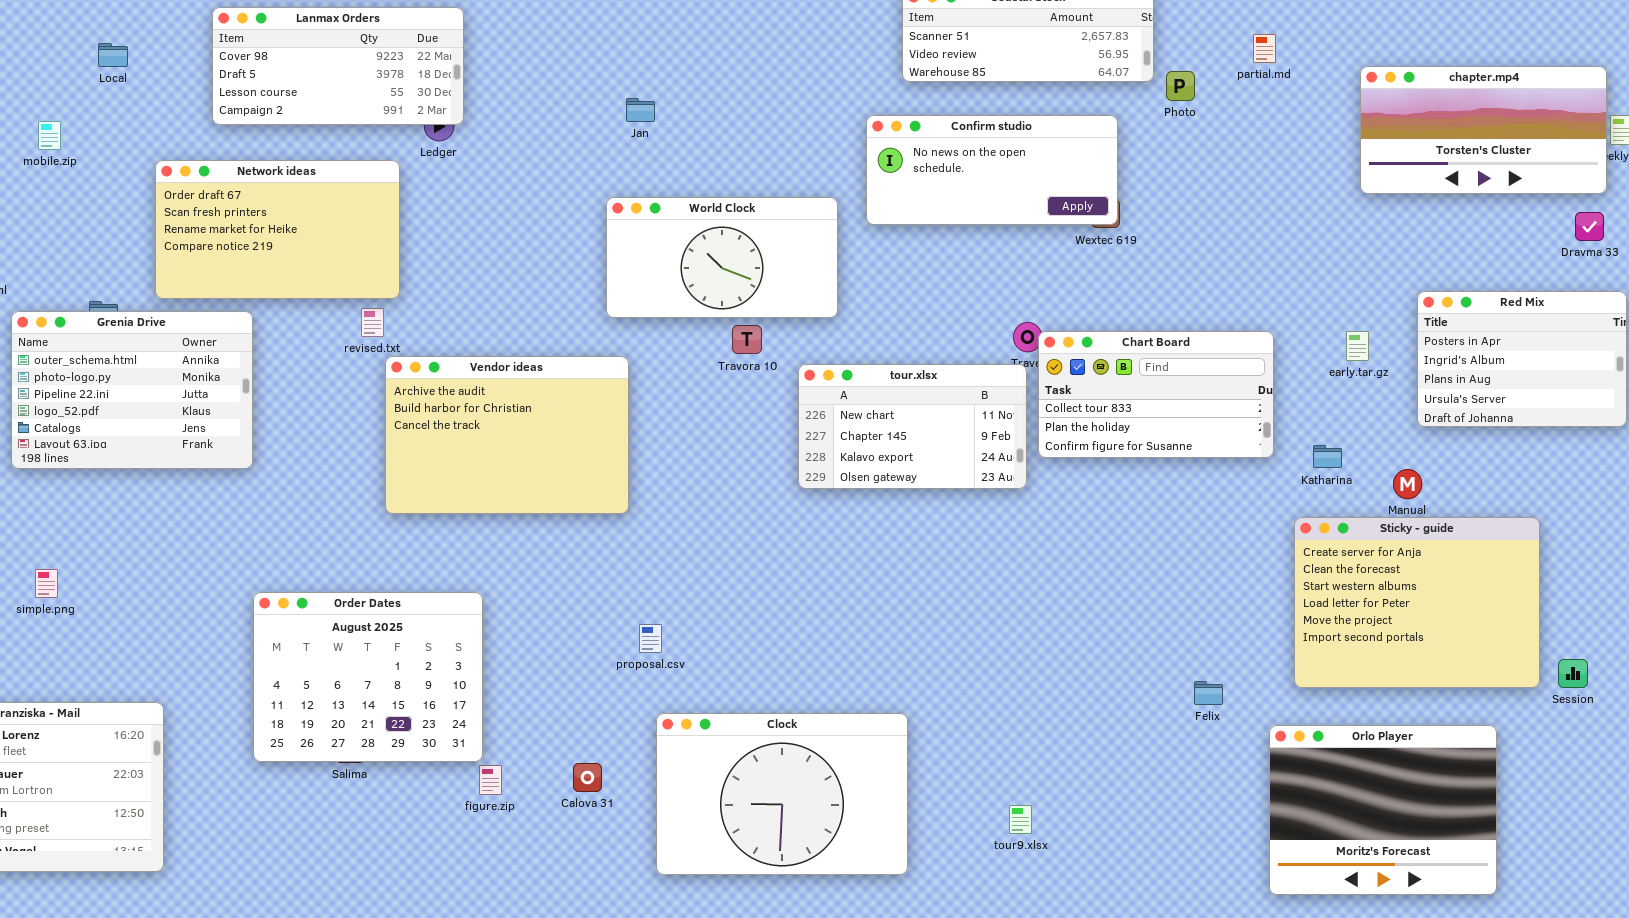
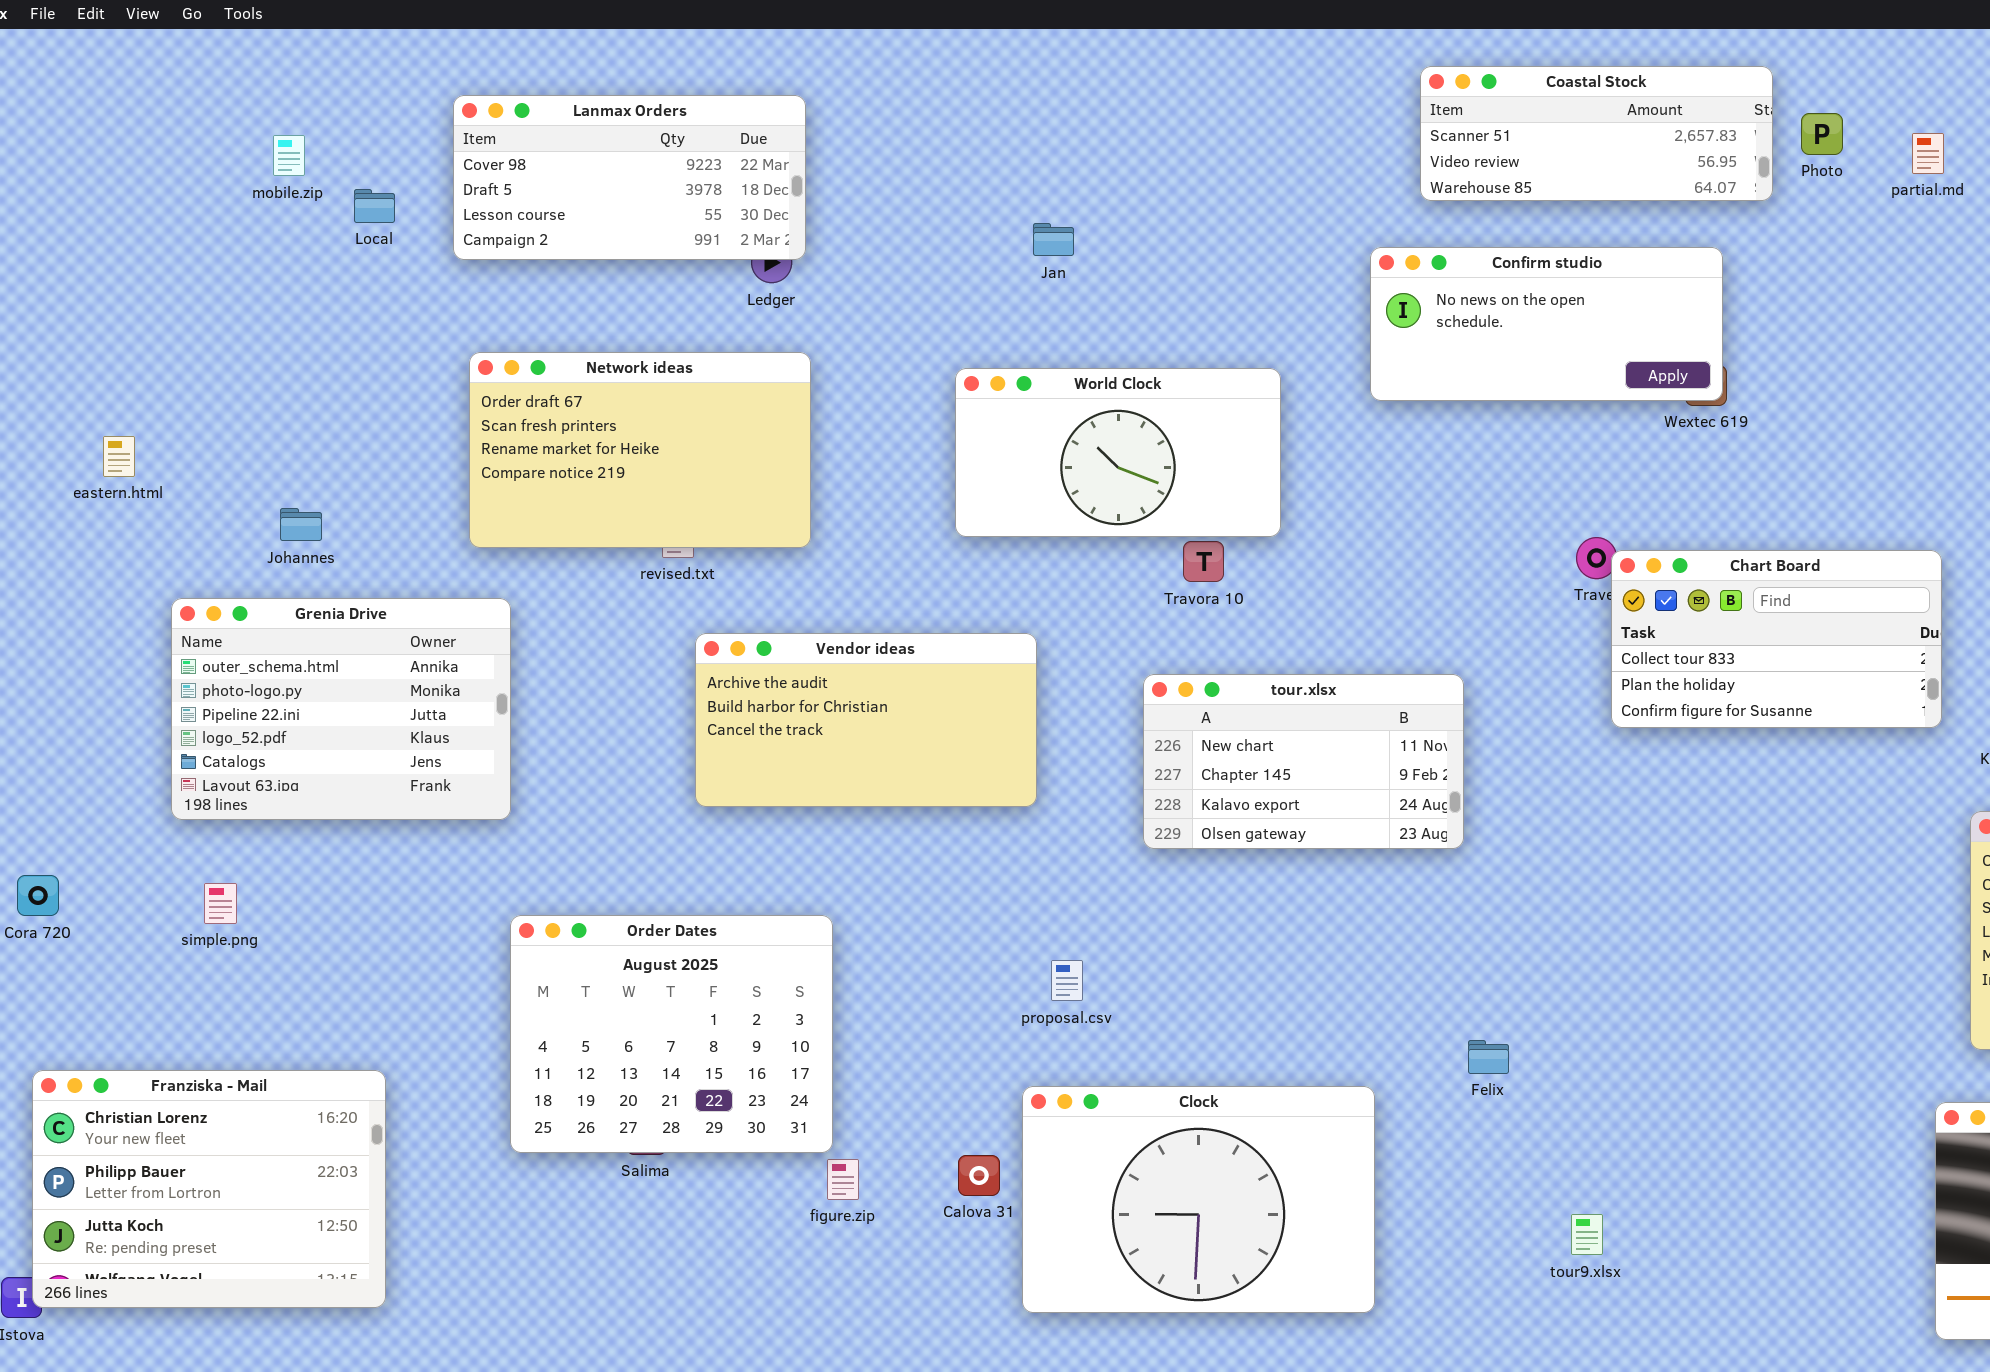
Local: [98,43,128,67] -> [354,189,395,223], moved
Photo: [1166,71,1195,101] -> [1801,113,1843,155], moved
mobile.zip: [38,121,61,150] -> [273,135,305,176], moved
Network ideas: [155,160,400,299] -> [469,352,811,548], moved
World Clock: [606,197,838,318] -> [955,368,1281,537], moved
Grenia Drive: [11,311,253,469] -> [171,598,511,820], moved
Vendor ideas: [385,356,629,514] -> [695,633,1037,807], resized
tour.xlsx: [798,364,1027,489] -> [1143,674,1464,849], moved
Felix: [1194,681,1223,705] -> [1468,1040,1509,1074], moved
Clock: [656,713,908,875] -> [1022,1086,1375,1313], moved

